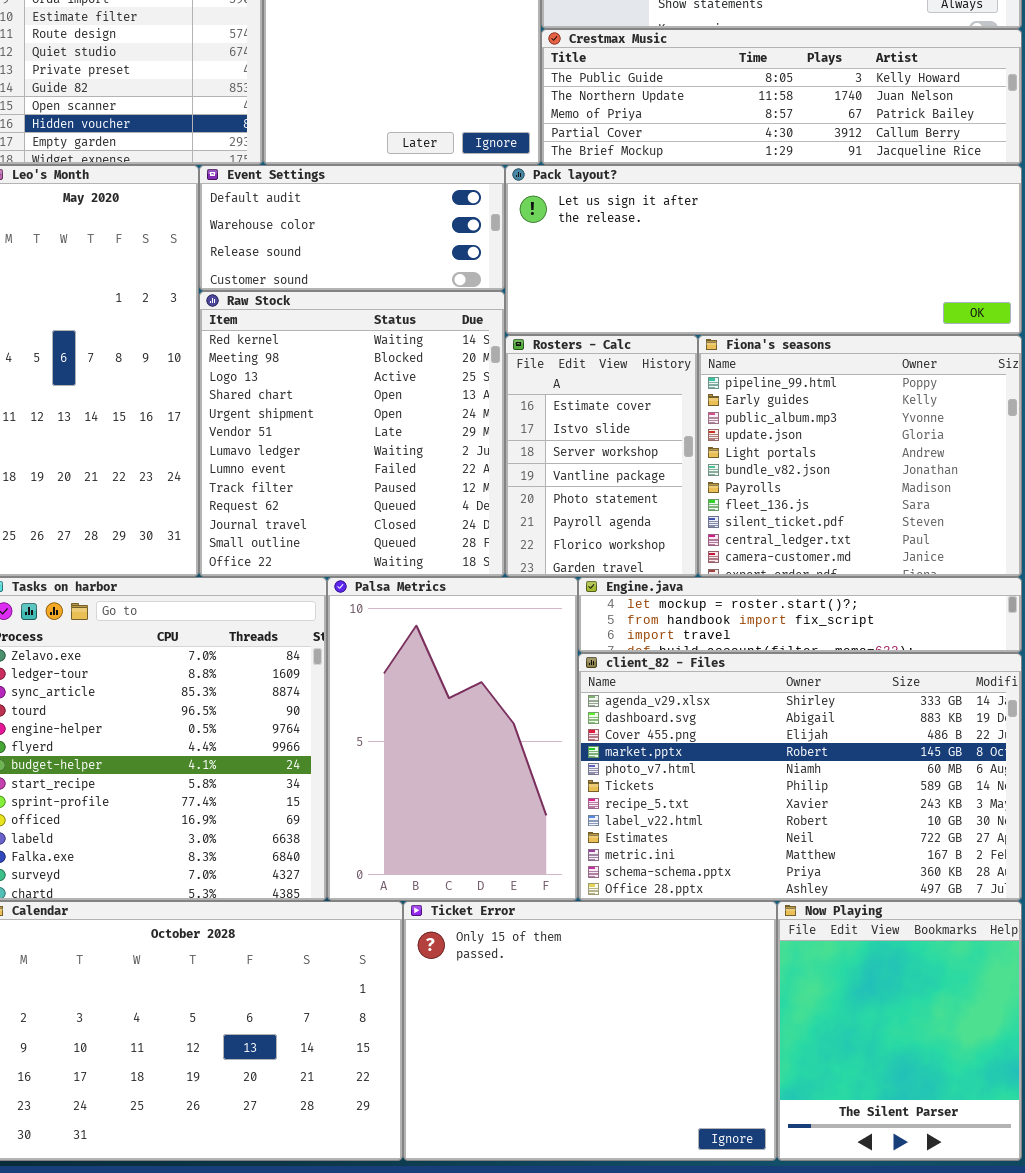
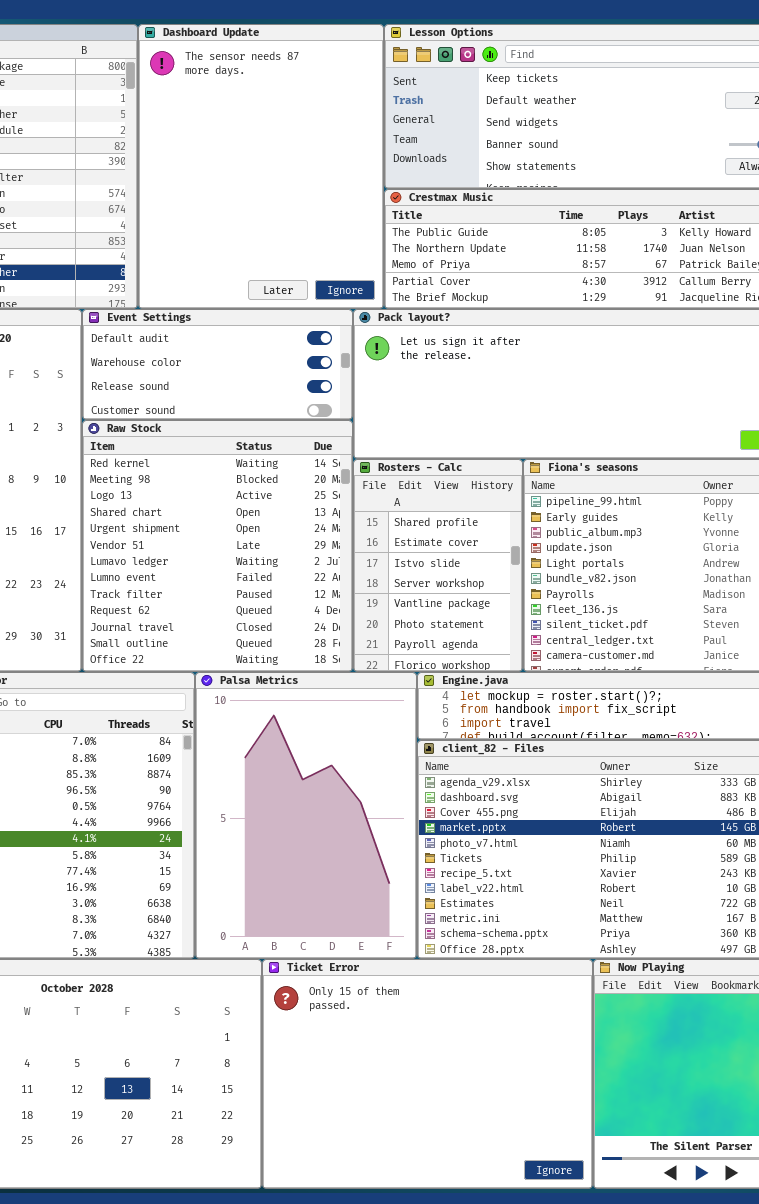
Rosters - Calc: [505,335,698,577] -> [353,459,523,672], scrolled up 1 row

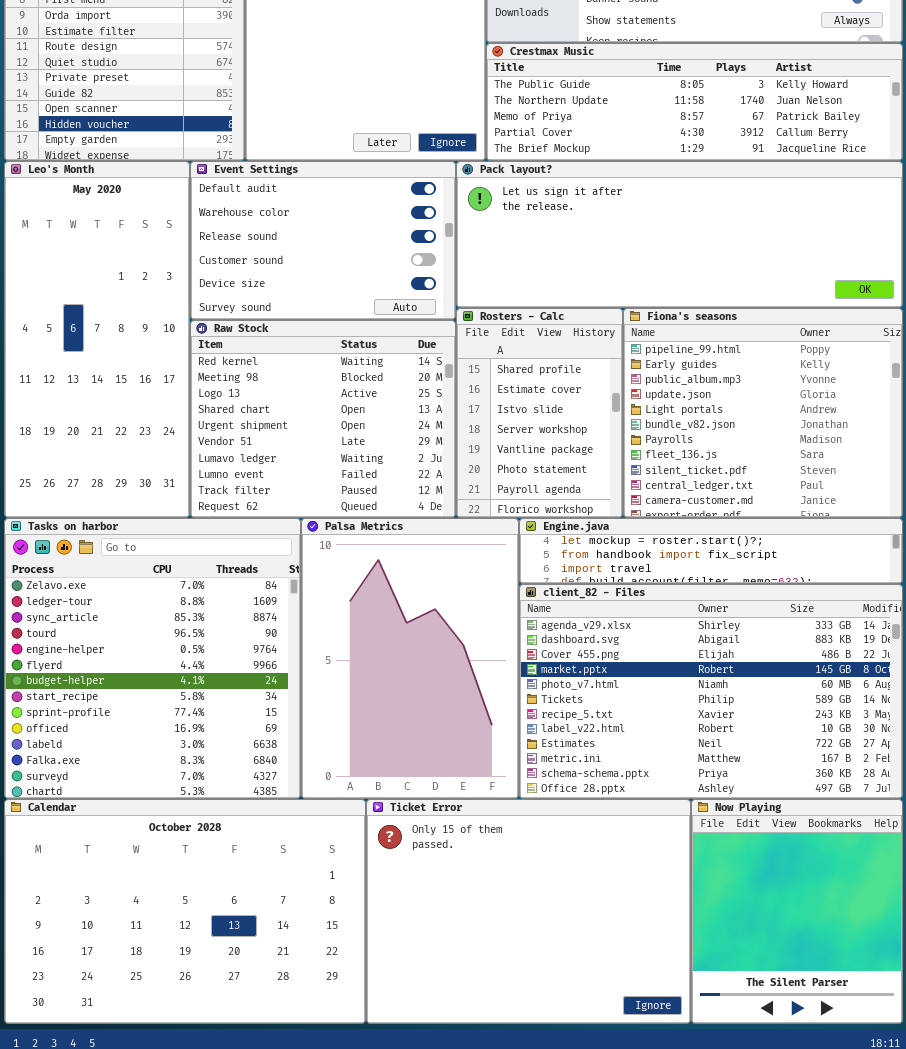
Event Settings: [82,309,353,420] -> [190,161,456,320], resized
Raw Stock: [82,420,353,672] -> [190,320,456,518], resized

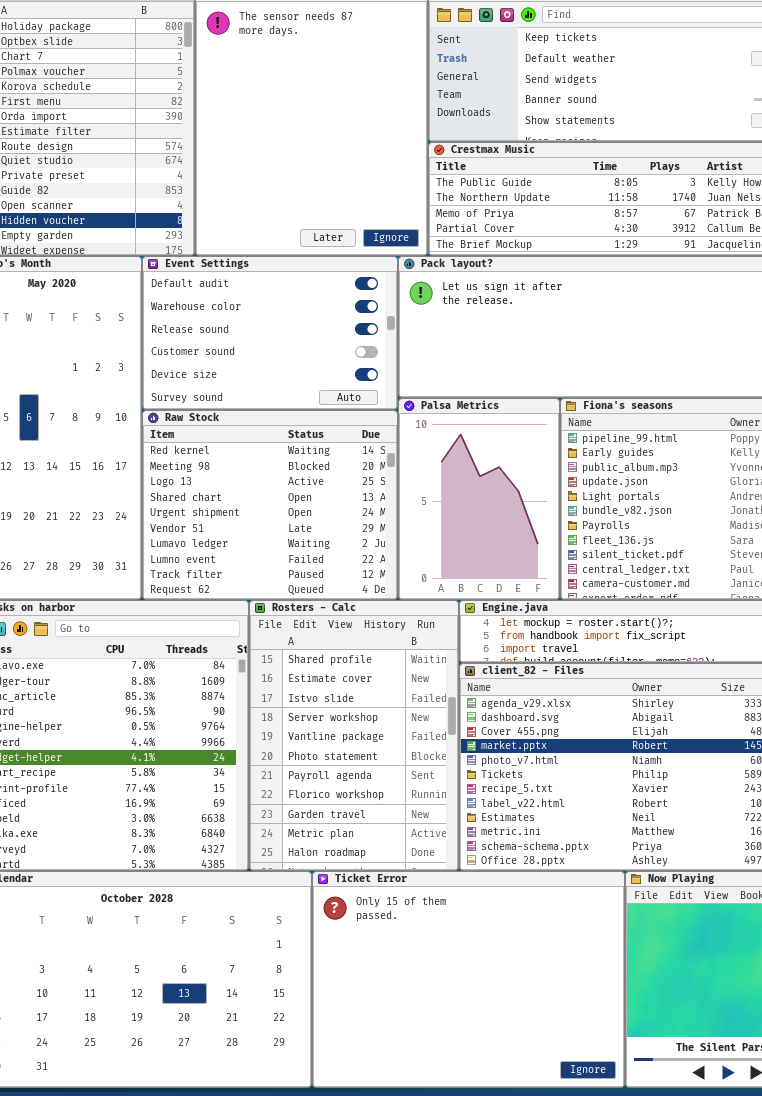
Rosters - Calc: [456,308,623,518] -> [249,600,459,871], moved, resized
Palsa Metrics: [301,518,519,799] -> [398,398,560,600], moved, resized

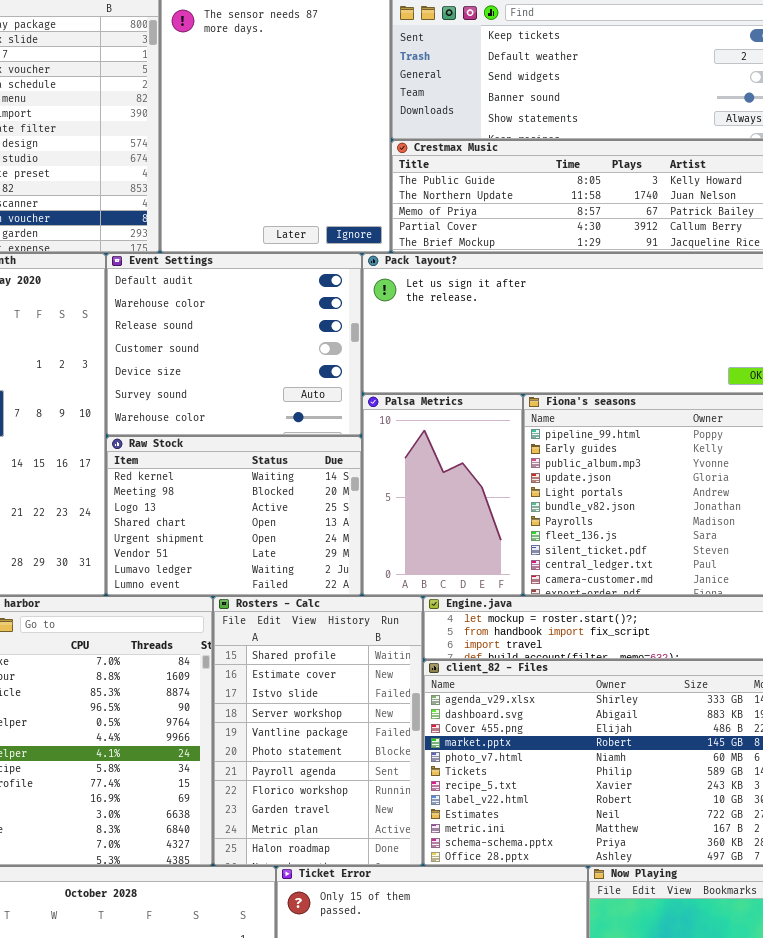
Event Settings: [142,256,398,410] -> [106,253,362,436], resized
Raw Stock: [142,410,398,600] -> [106,436,362,596], resized

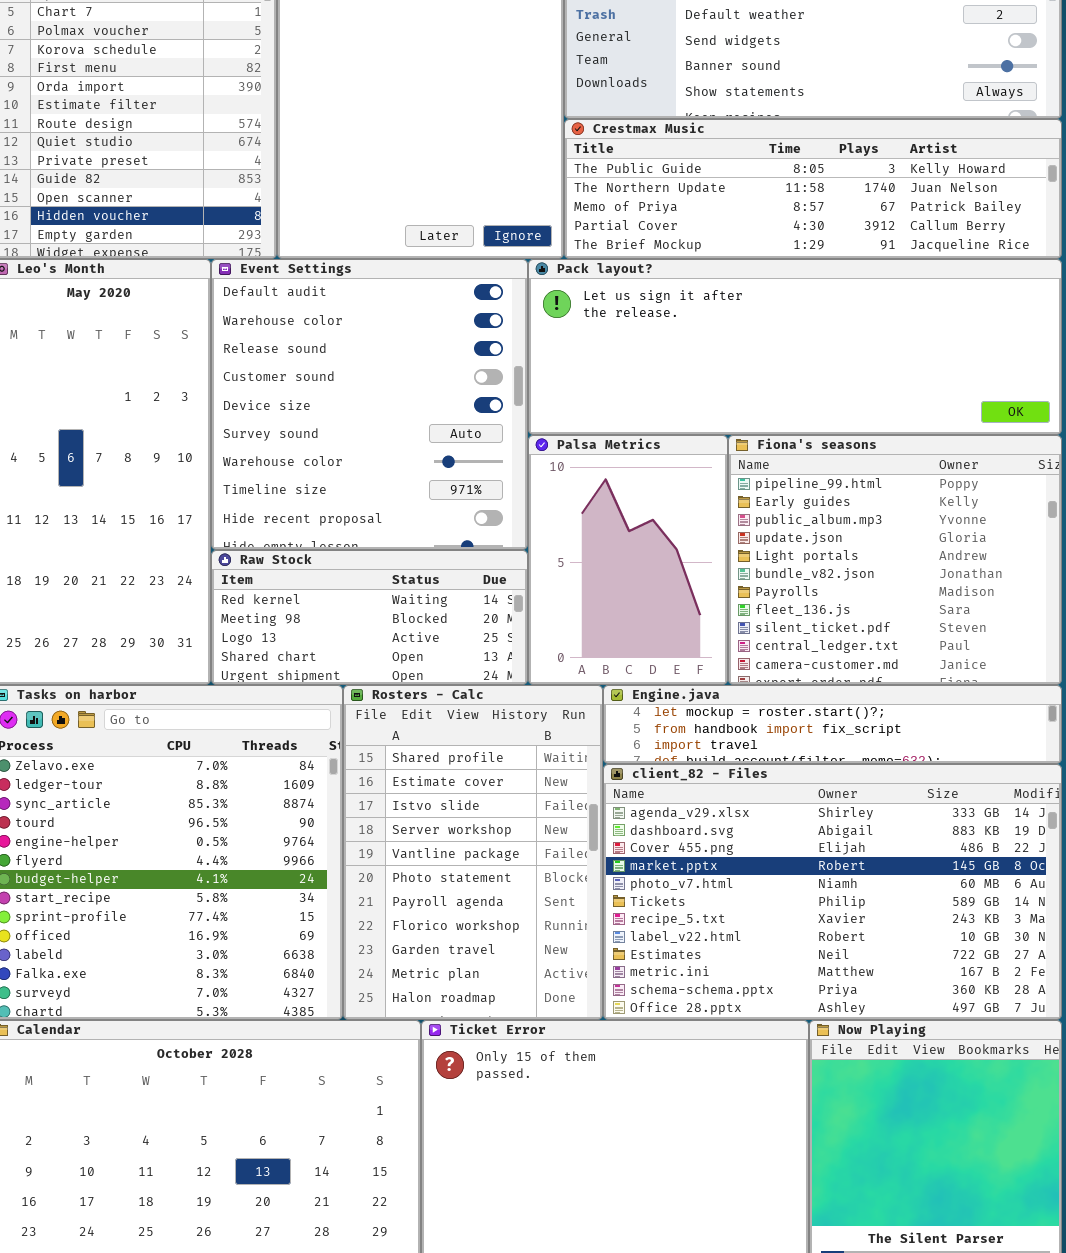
Event Settings: [106,253,362,436] -> [211,259,528,550], resized
Raw Stock: [106,436,362,596] -> [211,550,528,685], resized

